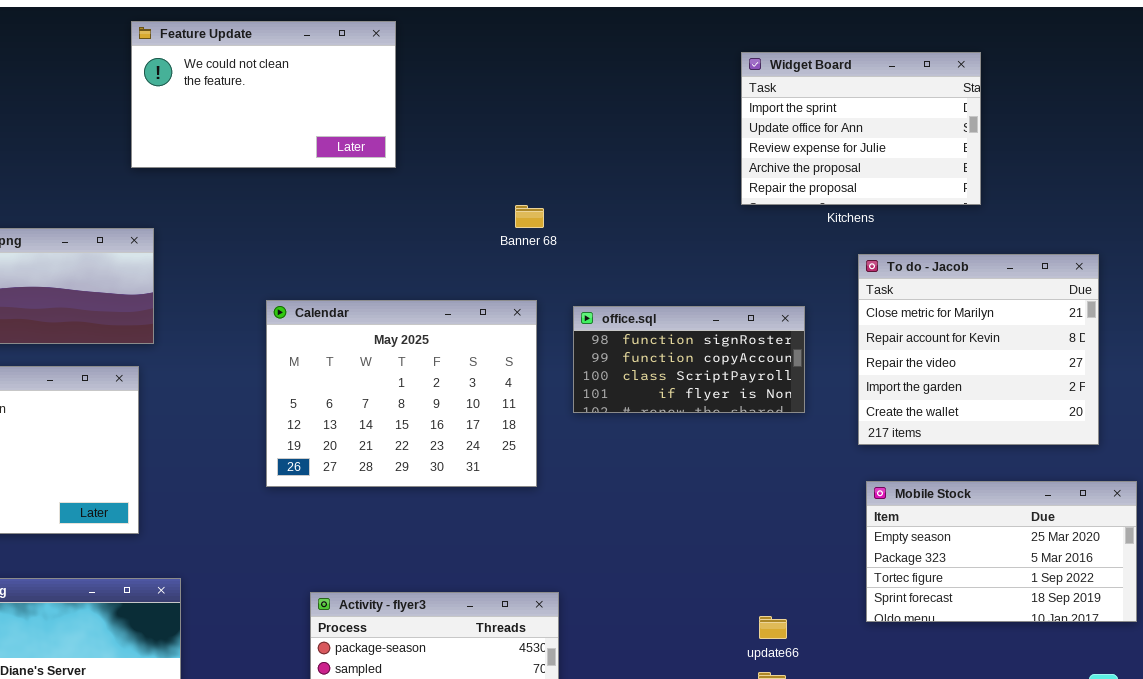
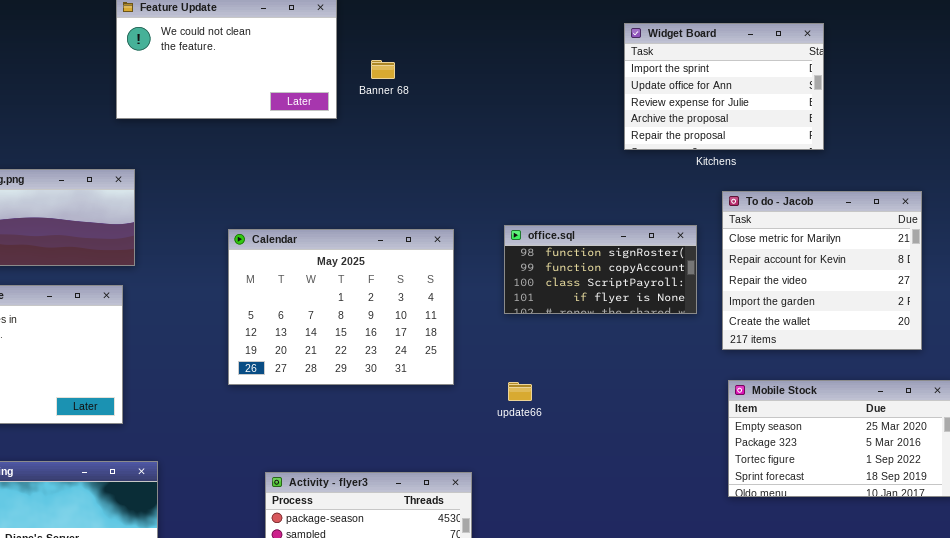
Banner 68: [515,205,544,228] -> [371,60,395,79], moved
office.sql: [573,306,805,413] -> [504,225,697,314], moved
update66: [759,616,787,639] -> [508,382,532,401], moved

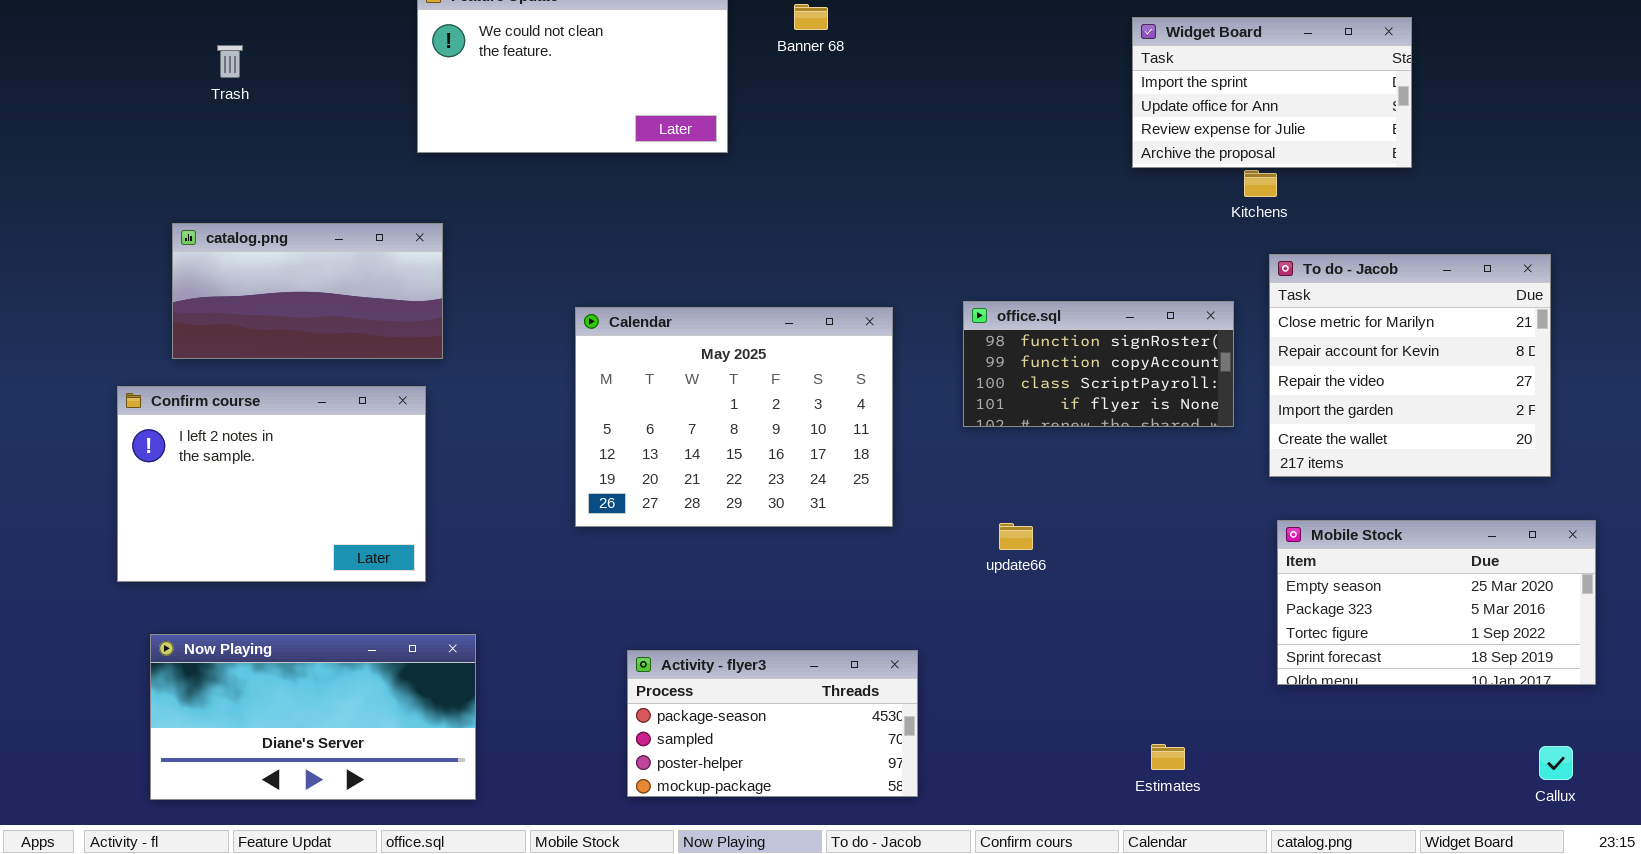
Widget Board: [624,23,824,150] -> [1132,17,1412,168], resized
Banner 68: [371,60,395,79] -> [794,4,828,30], moved
update66: [508,382,532,401] -> [999,523,1033,550], moved

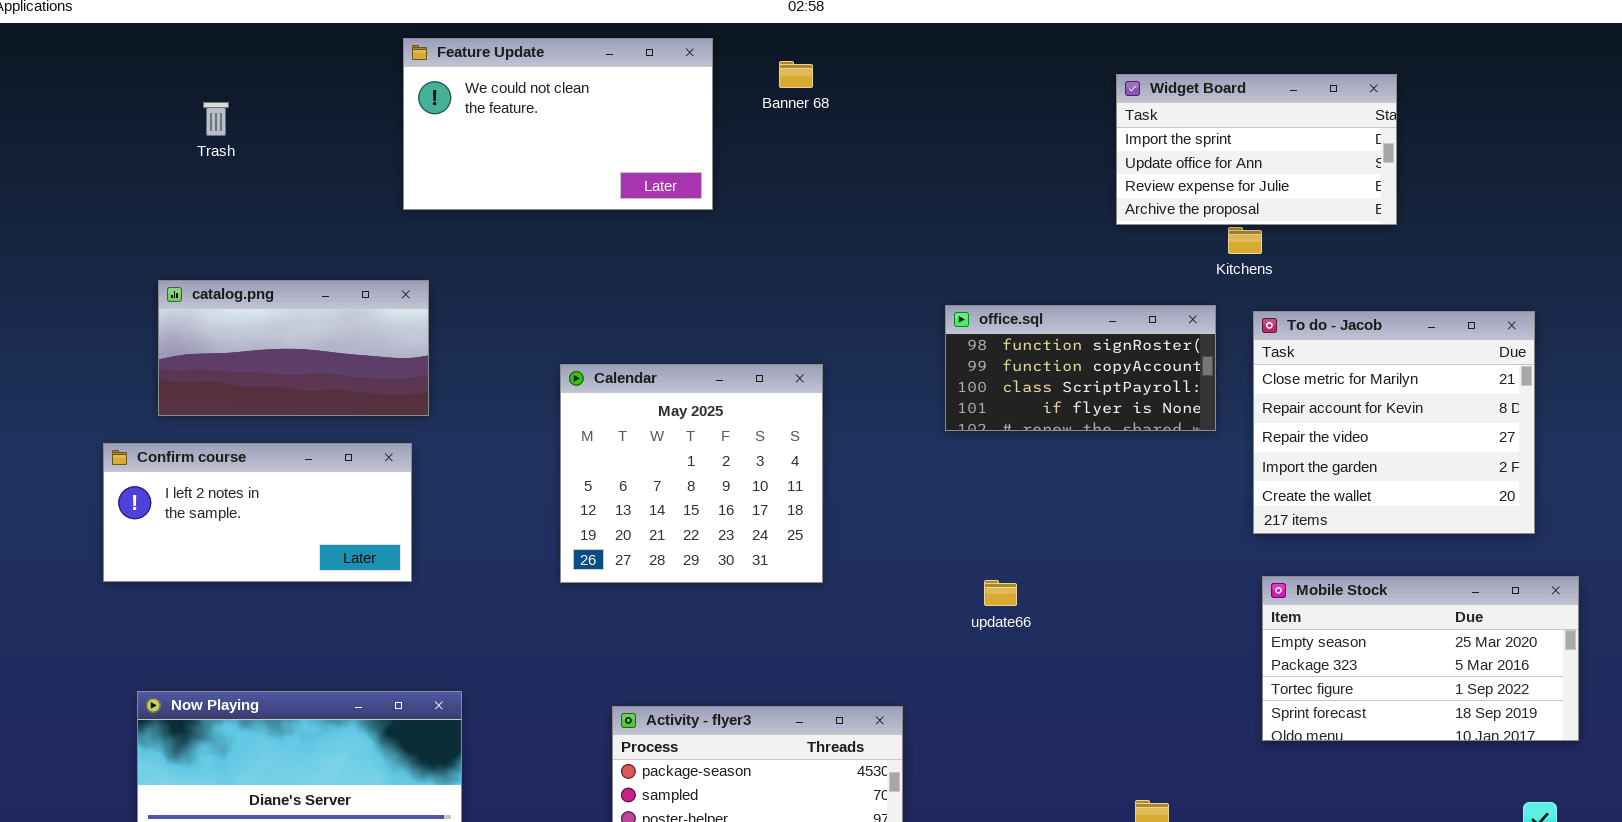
office.sql: [963,301,1234,427] -> [945,305,1216,431], moved
Calendar: [575,307,893,527] -> [560,364,823,583], resized
Confirm course: [117,386,426,582] -> [103,443,412,582], resized

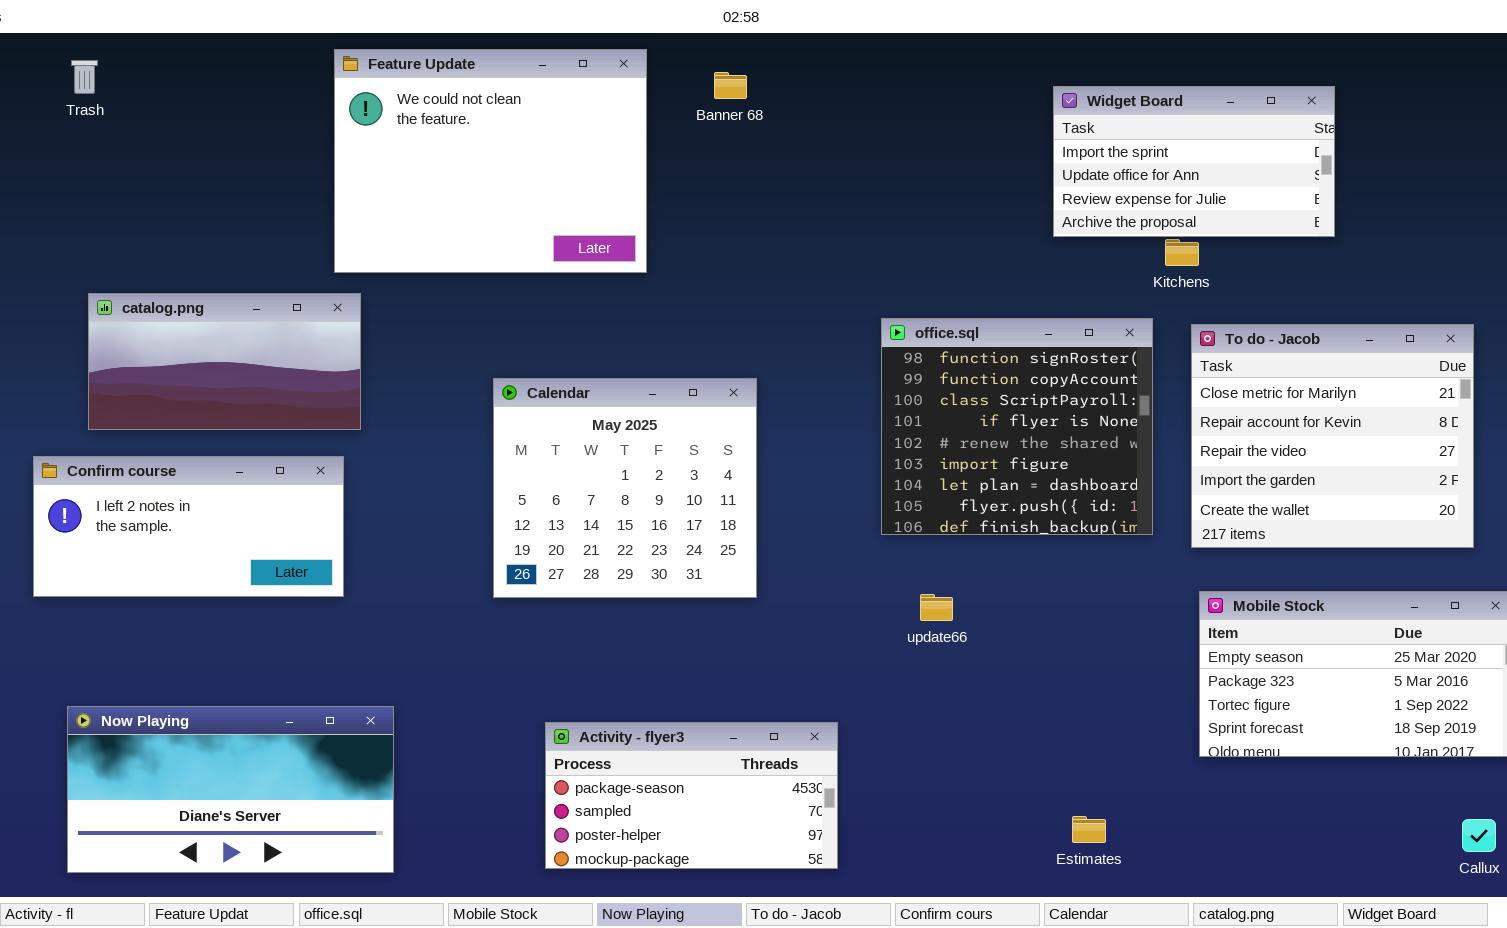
Feature Update: [403,38,713,210] -> [334,49,647,273], resized
Trash: [203,102,229,136] -> [71,60,98,94], moved
office.sql: [945,305,1216,431] -> [881,318,1153,535], resized

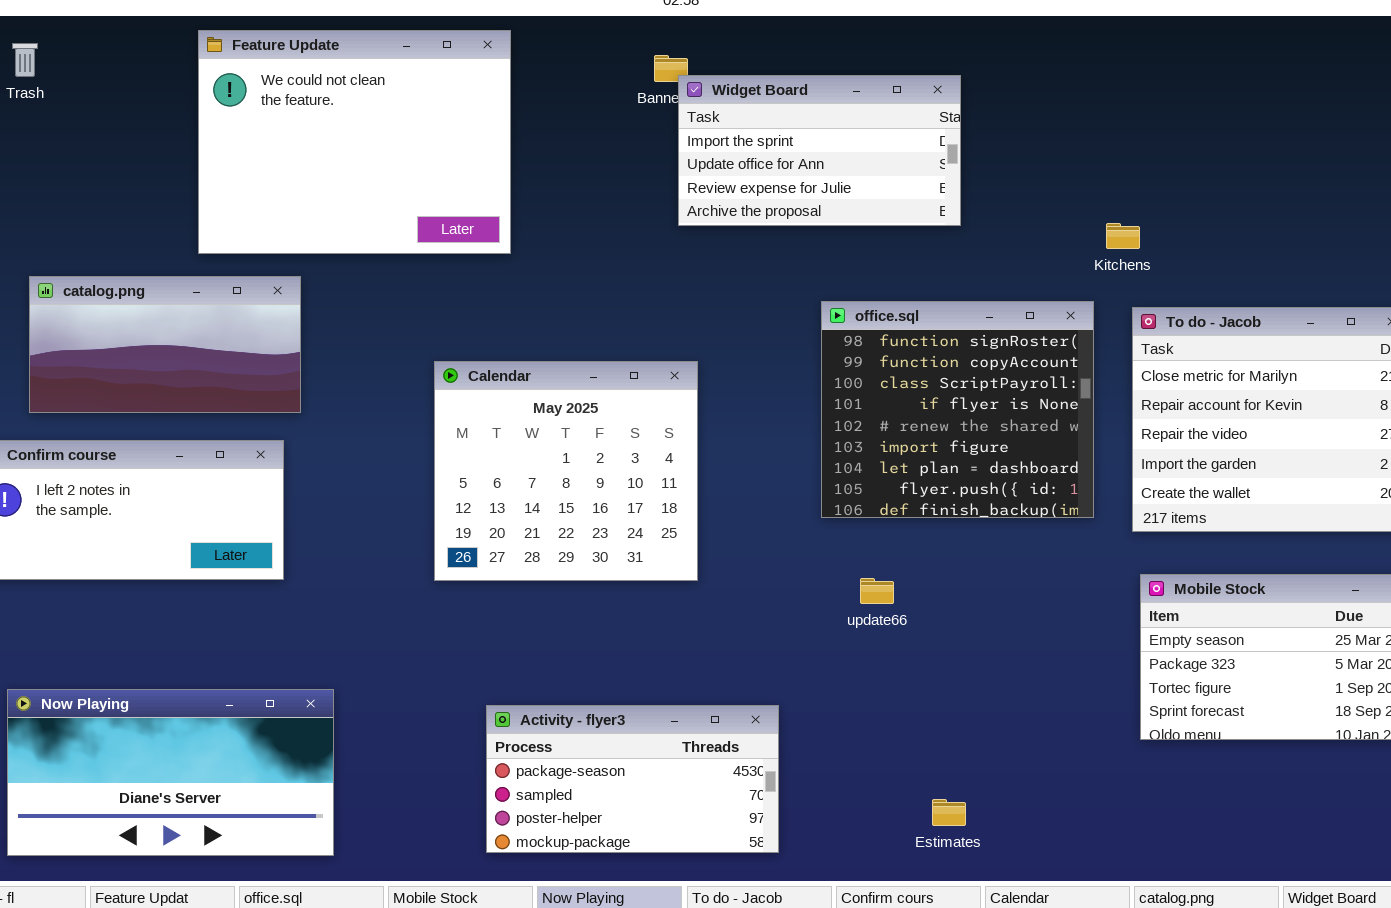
Feature Update: [334,49,647,273] -> [198,30,511,254], moved
Widget Board: [1053,86,1335,237] -> [678,75,961,226], moved
Estimates: [1072,816,1106,843] -> [932,799,966,826], moved

